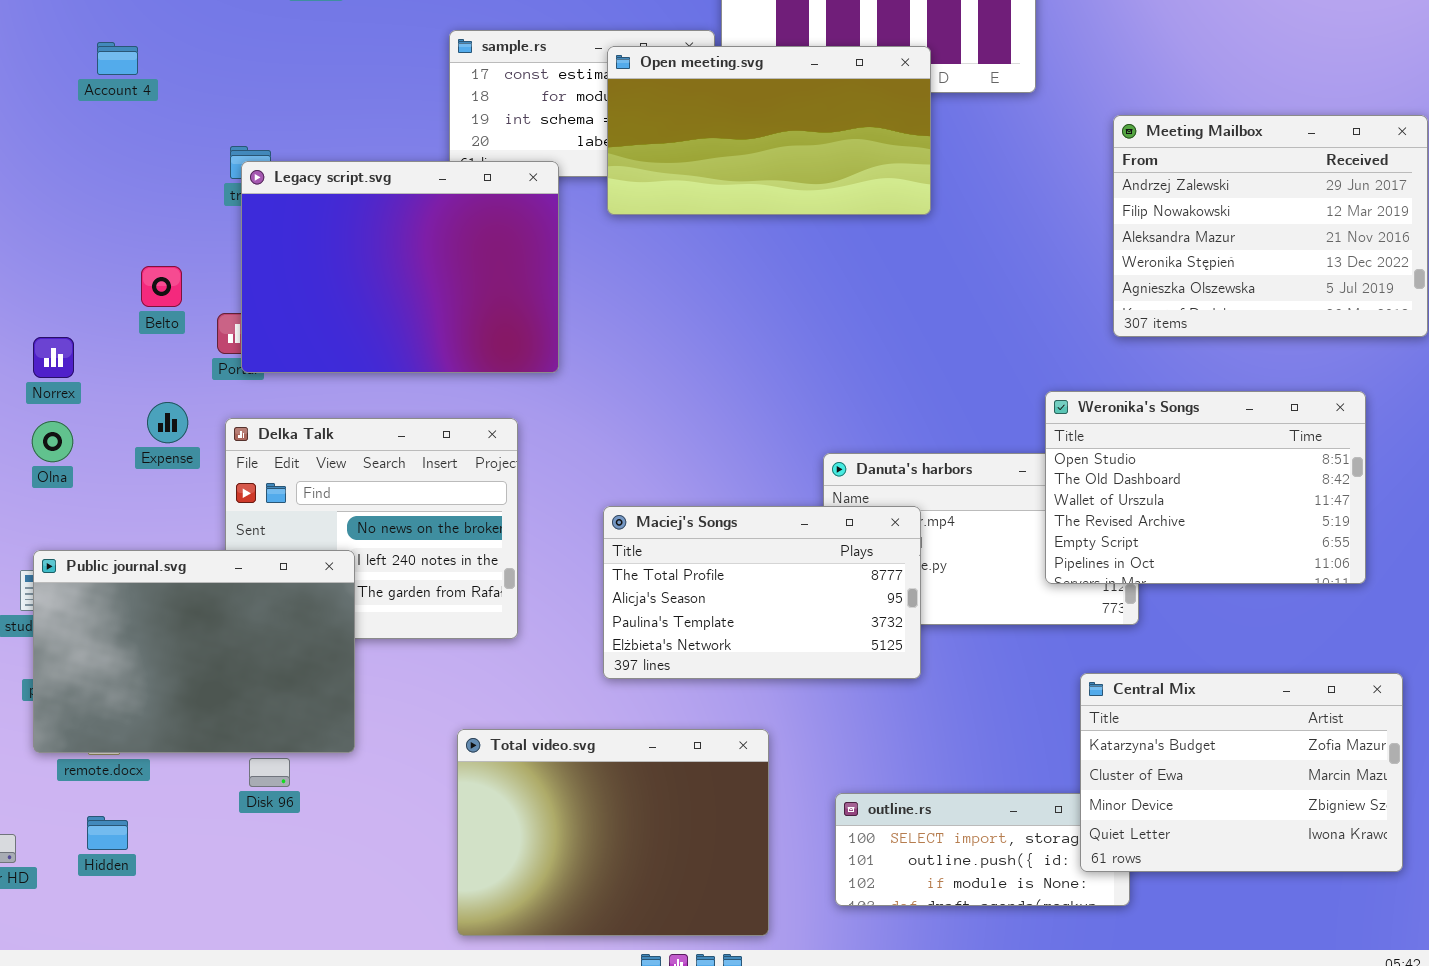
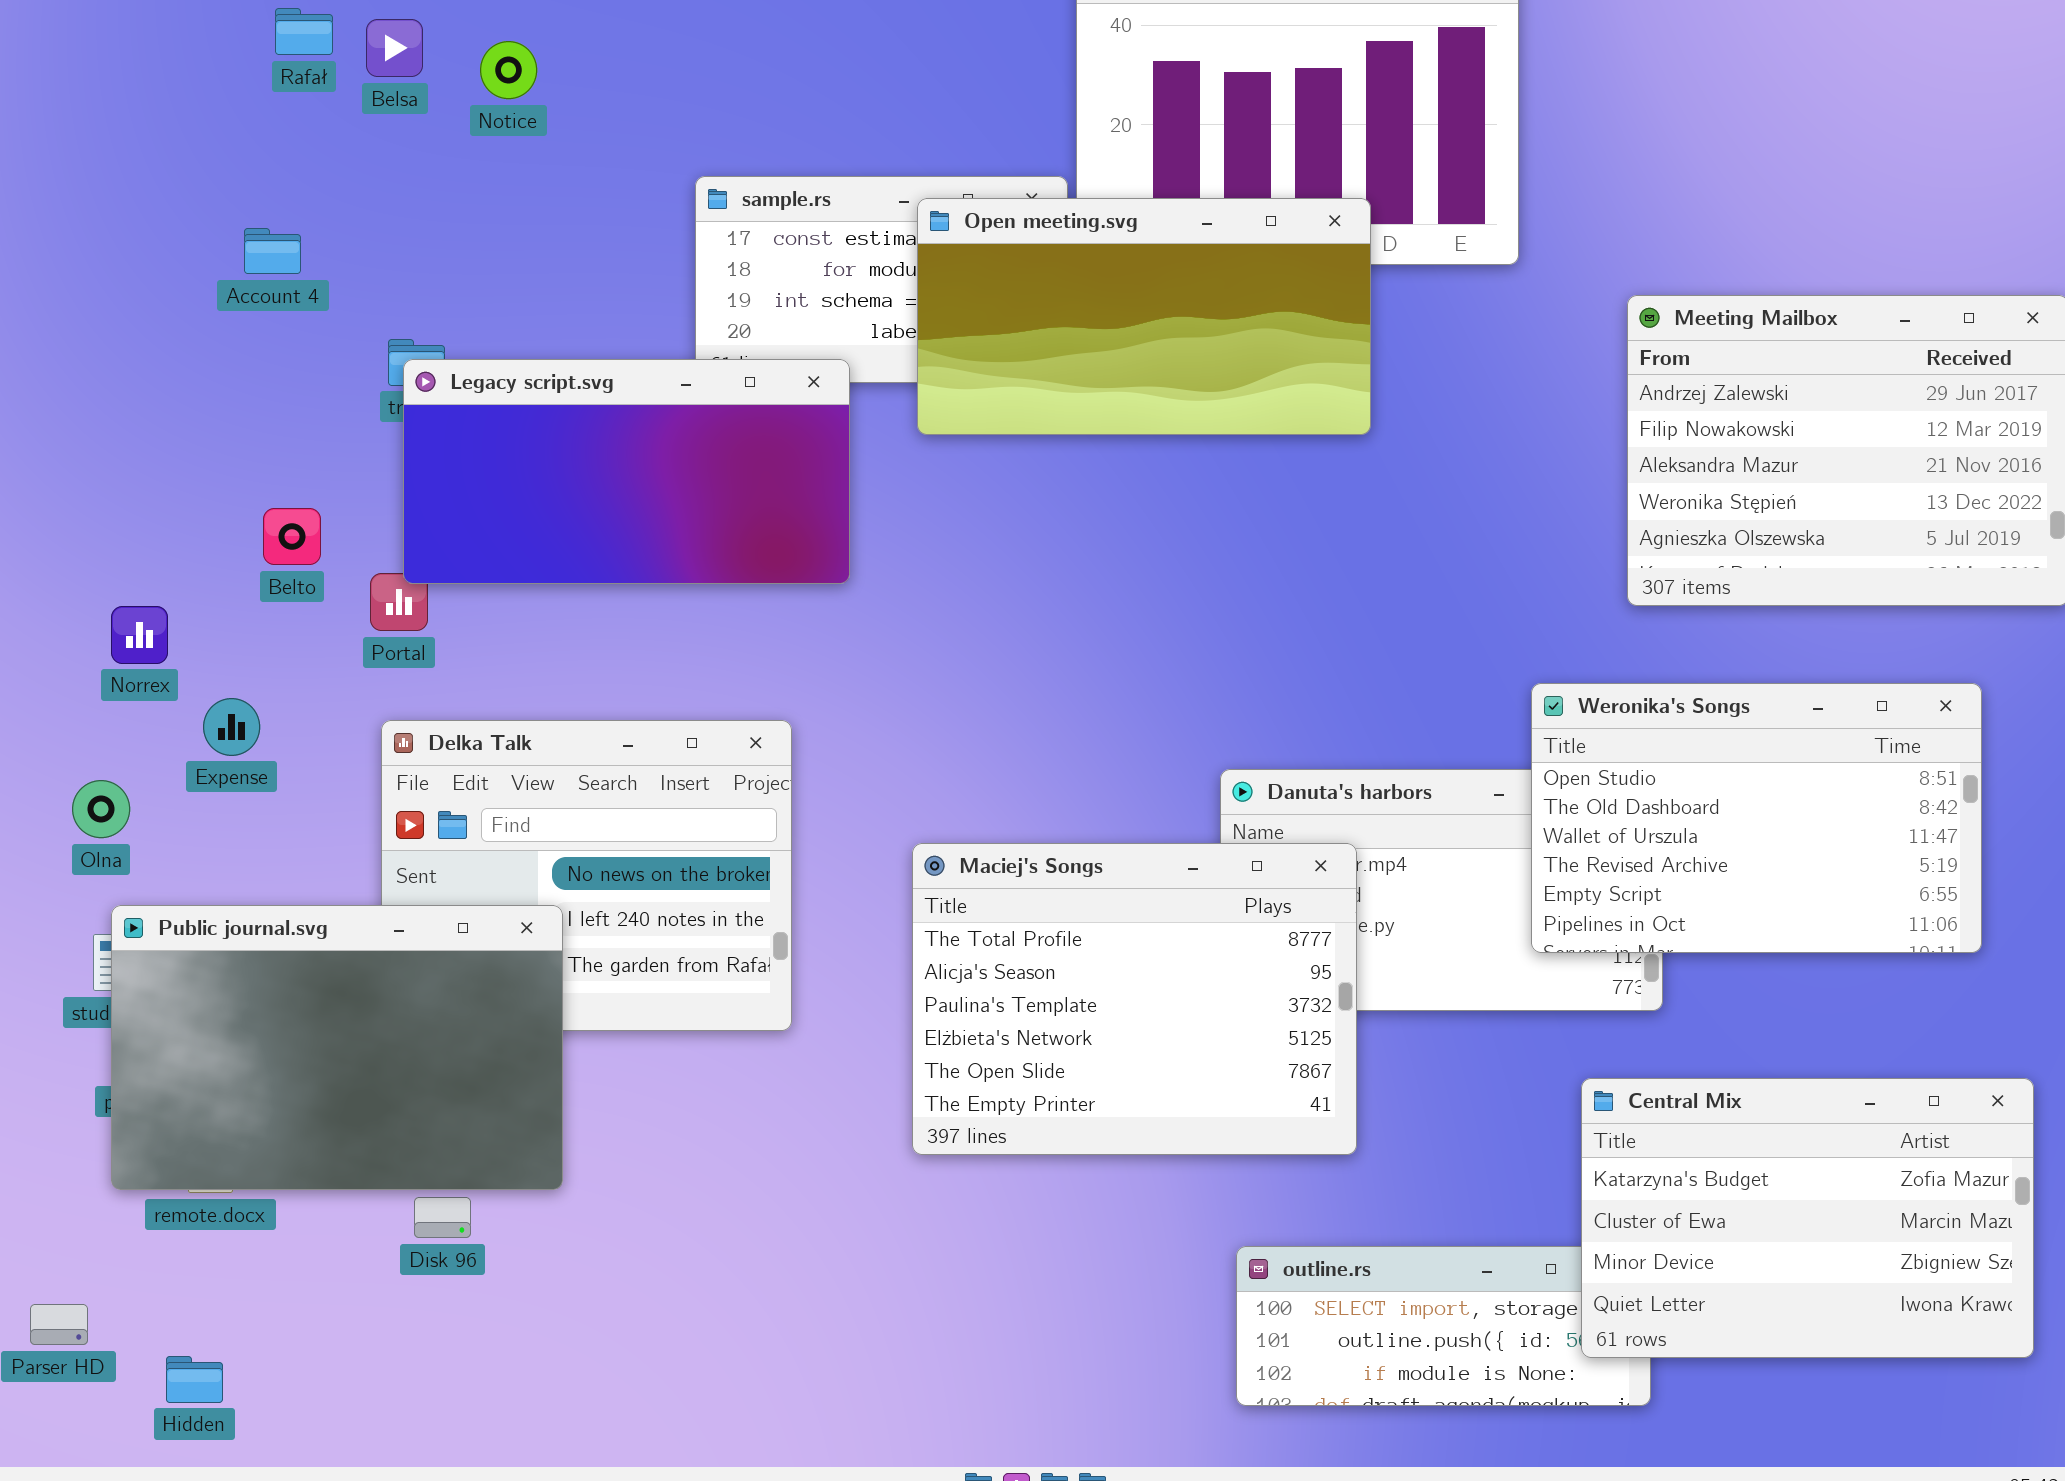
Account 4: [97,42,138,75] -> [244,228,301,274], moved
Legacy script.svg: [241,161,559,373] -> [403,359,850,584], resized
Expense: [147,402,188,443] -> [203,698,260,756], moved
Olna: [32,421,73,462] -> [72,780,130,838], moved
Maciej's Songs: [603,506,921,679] -> [912,843,1357,1155], resized
Total video.svg: [457,729,769,936] -> none, closed
Hidden: [87,816,128,850] -> [166,1356,223,1403], moved

